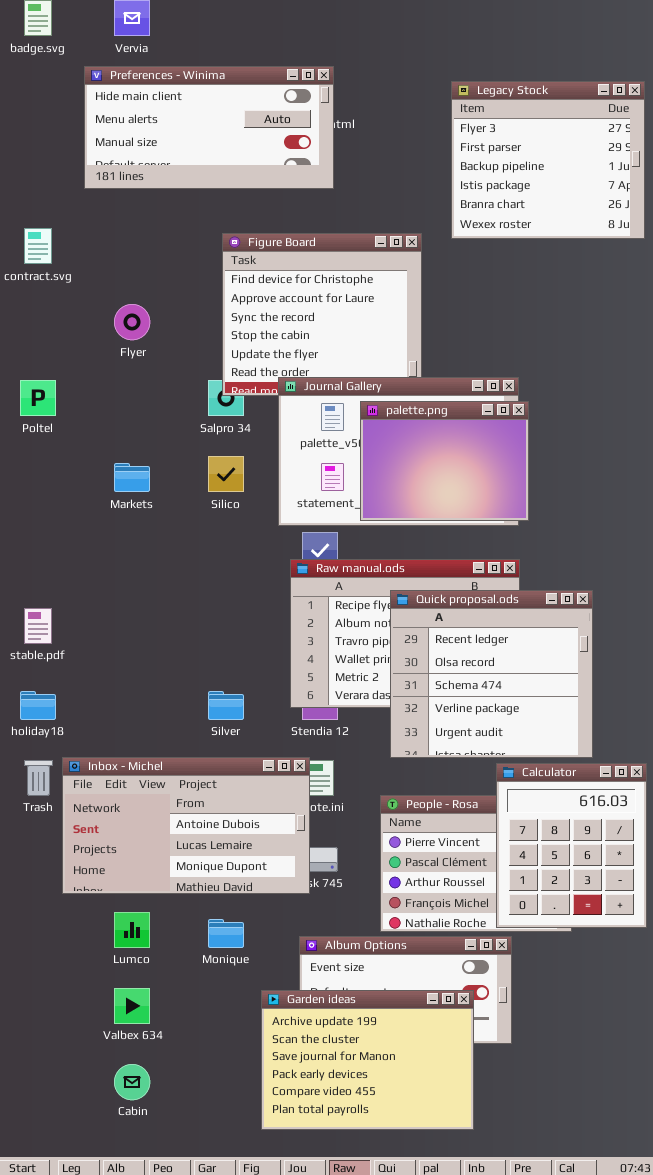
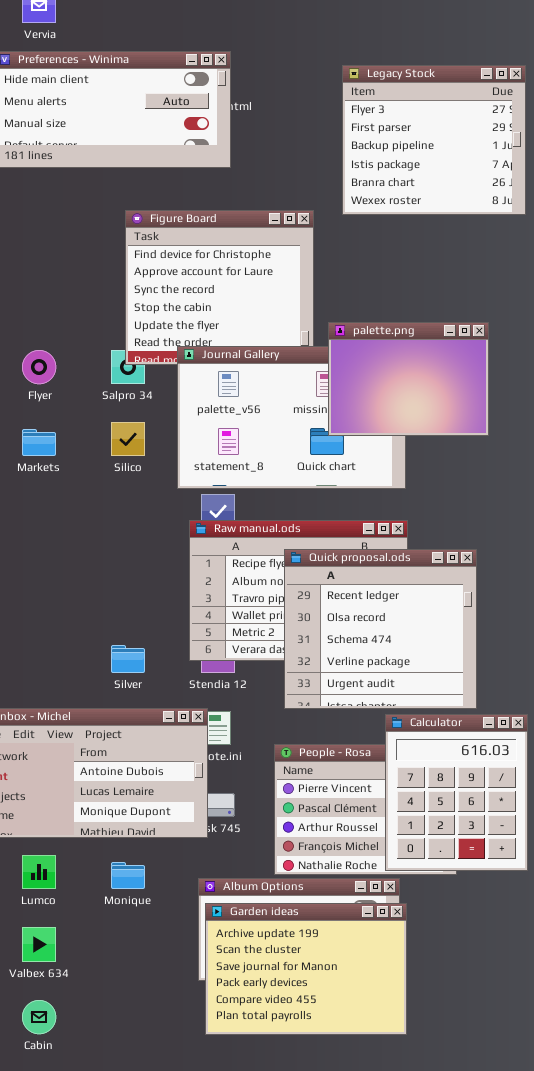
Flyer: [114,304,150,340] -> [22,350,56,384], moved
palette.png: [360,401,529,521] -> [328,322,489,436], moved
Garden ideas: [261,990,474,1130] -> [205,903,407,1035], moved

